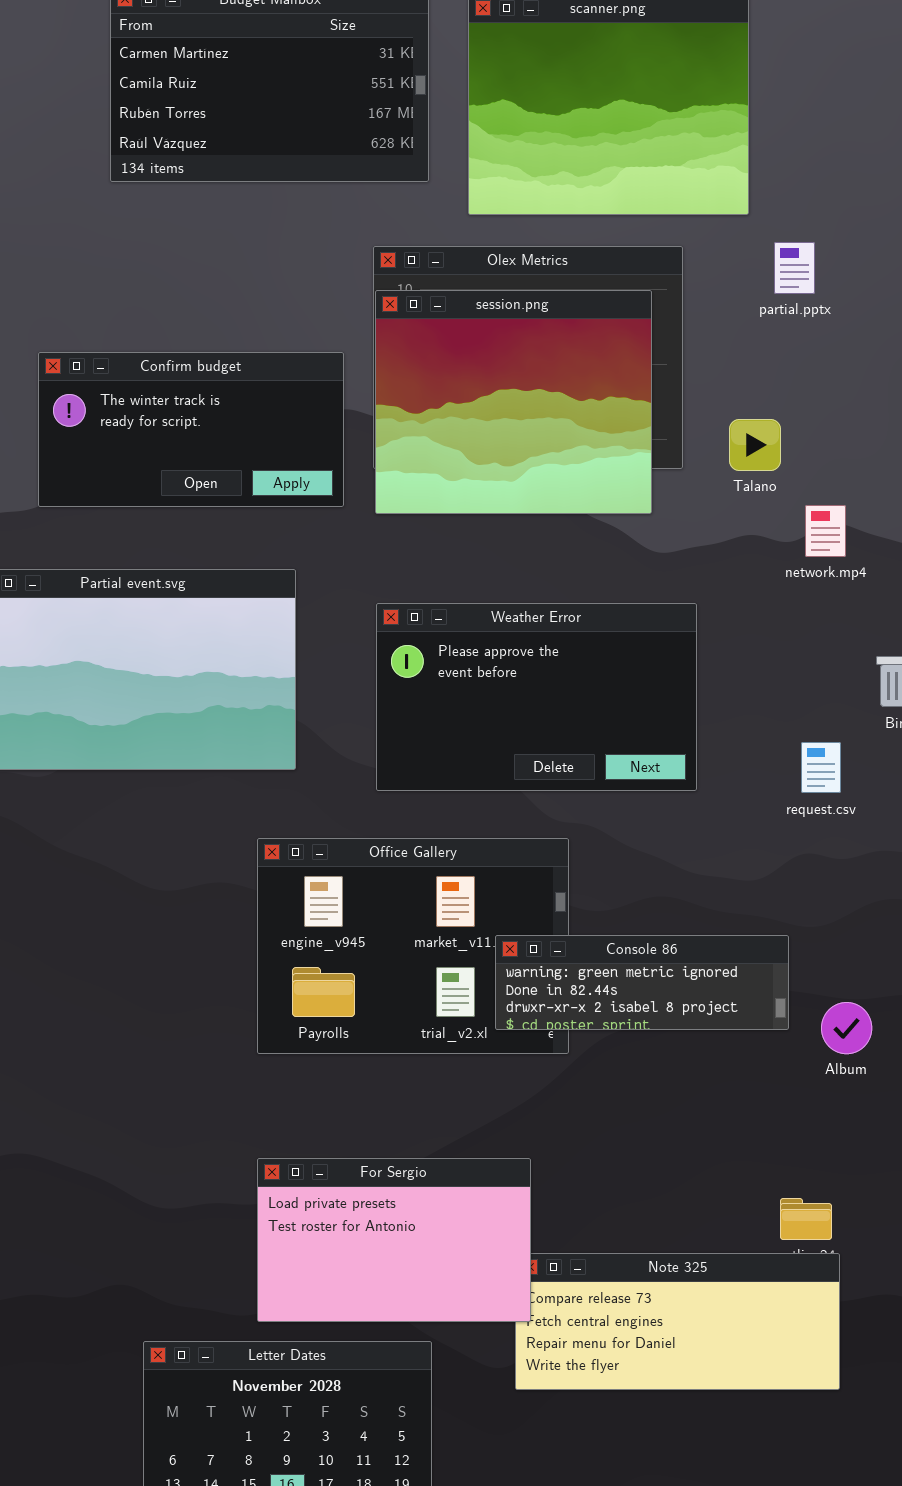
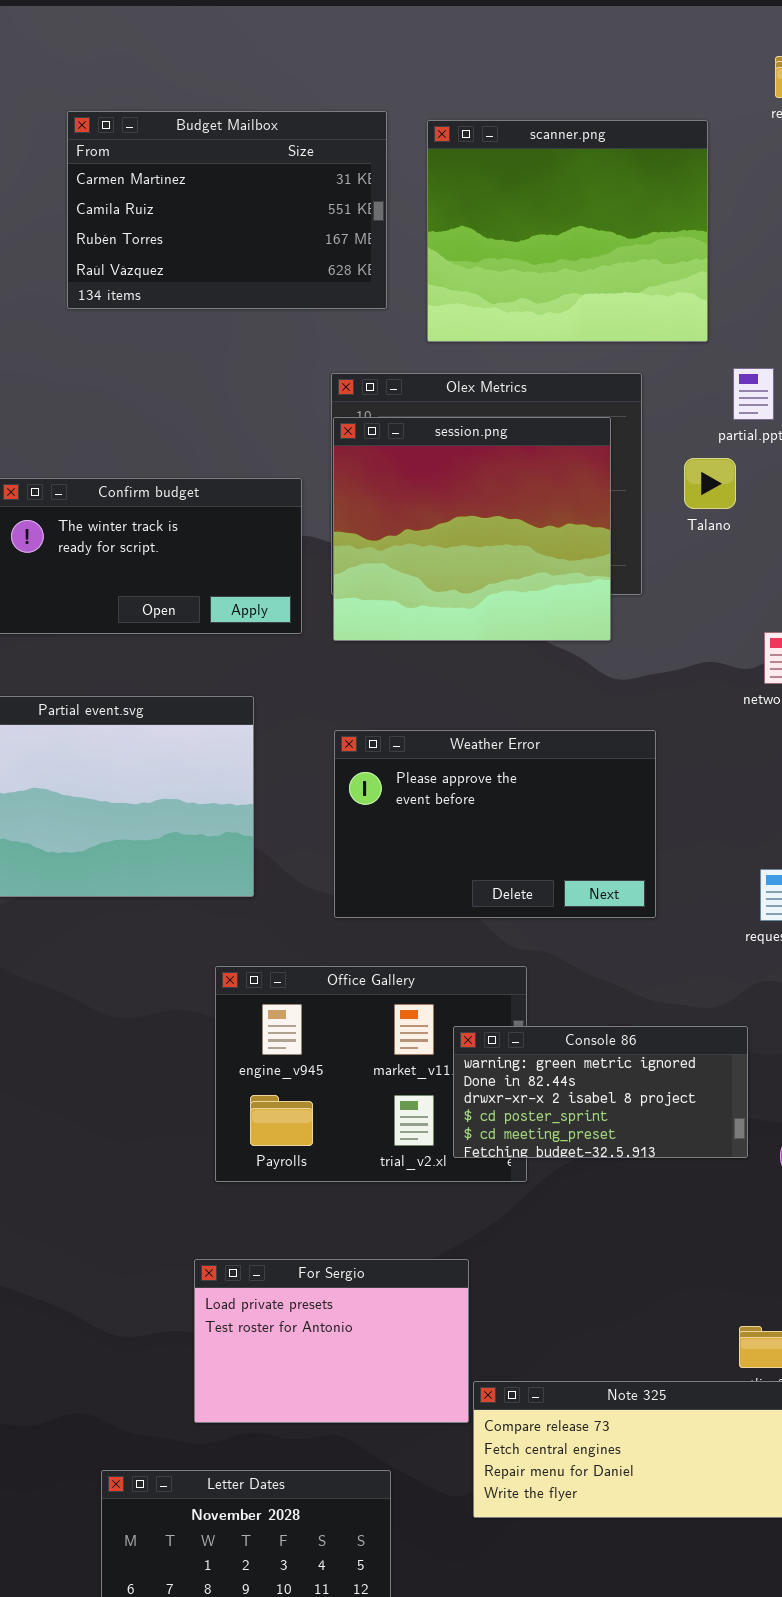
Talano: [729,419,781,471] -> [684,458,736,509], moved
Console 86: [495,935,789,1030] -> [453,1026,748,1158], resized
For Sergio: [257,1158,531,1322] -> [194,1259,469,1423], moved

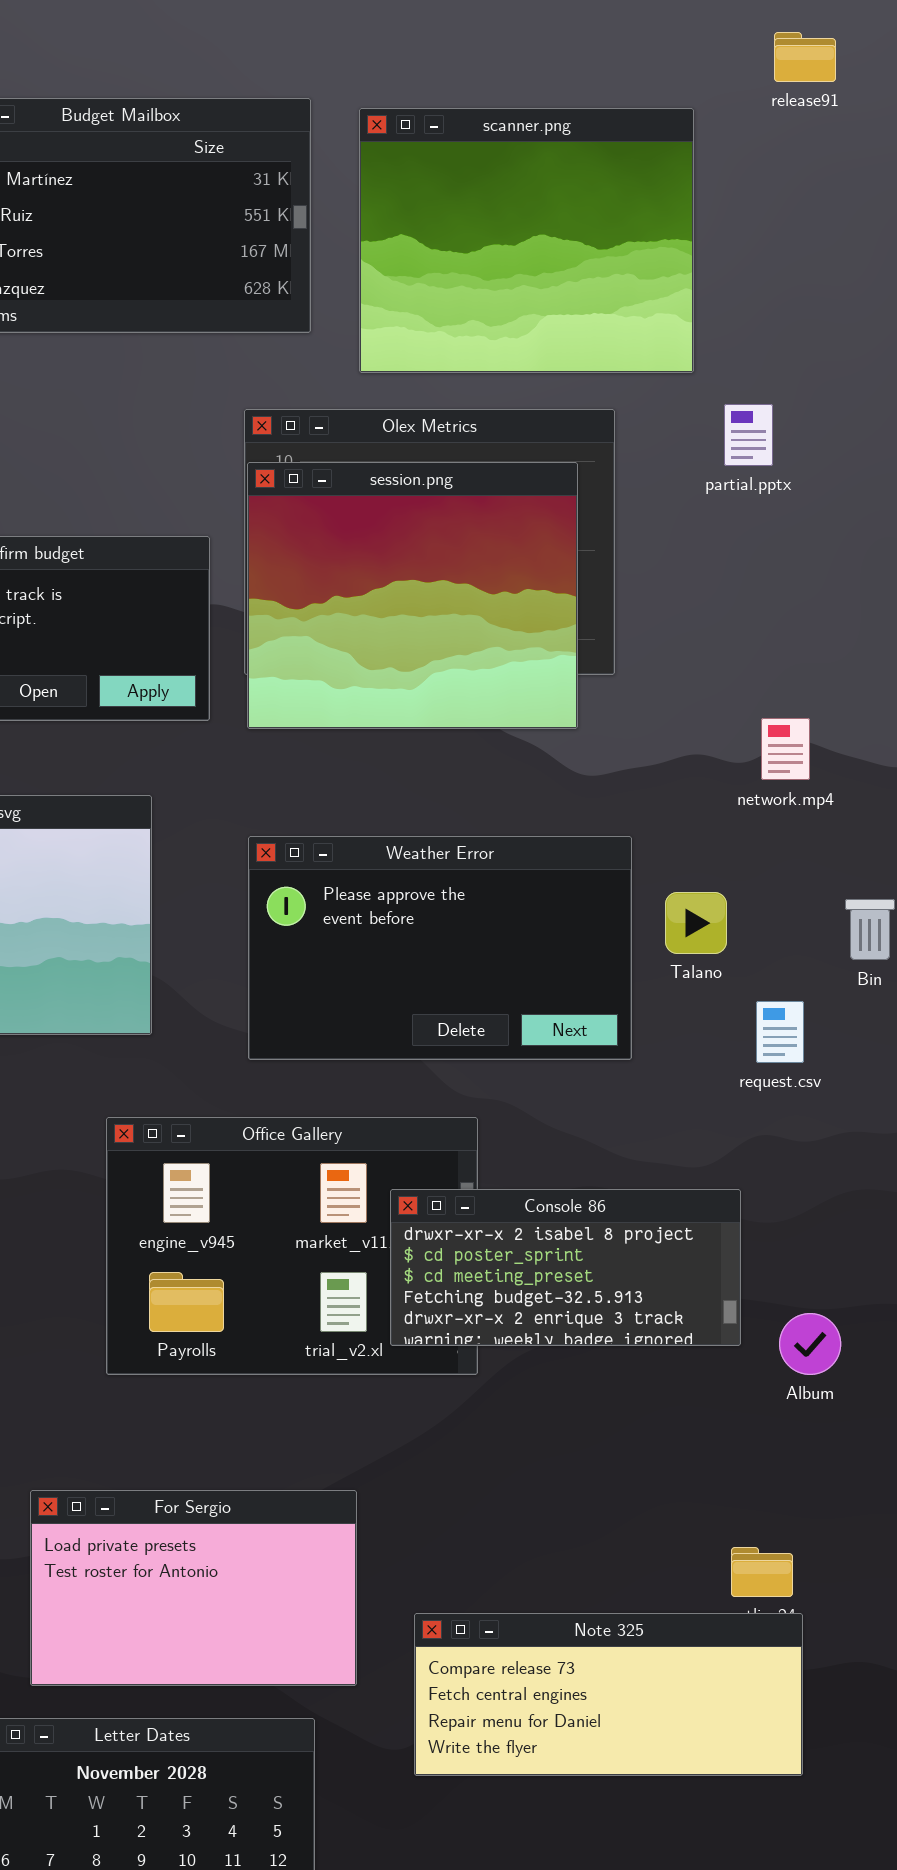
Talano: [684,458,736,509] -> [665,892,727,954], moved
Console 86: [453,1026,748,1158] -> [390,1189,741,1346], scrolled down 2 rows
For Sergio: [194,1259,469,1423] -> [30,1490,357,1686], moved

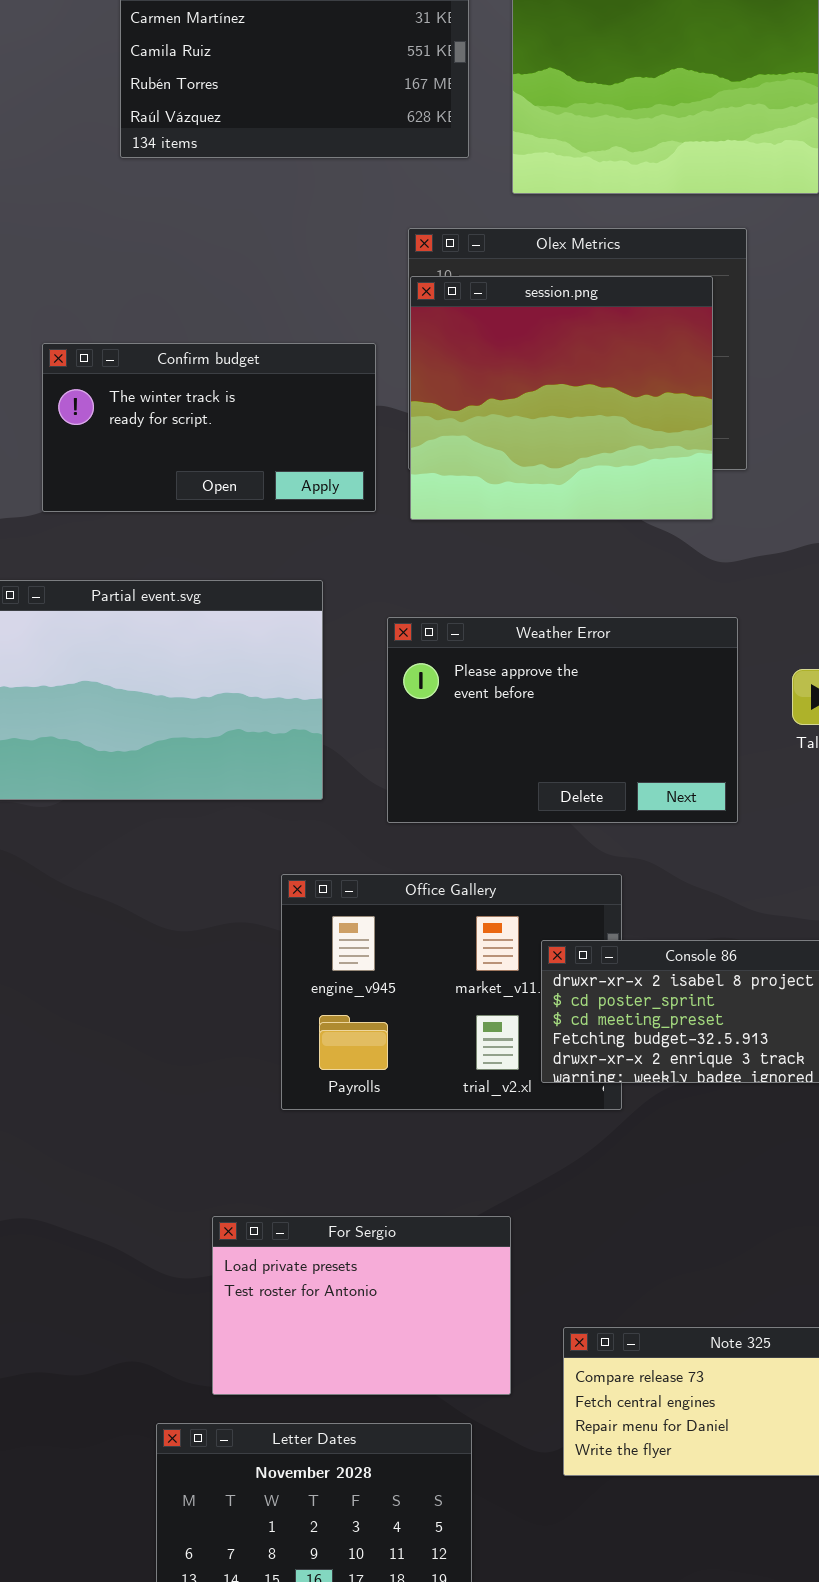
Weather Error: [248,836,632,1060] -> [387,617,738,823], moved

